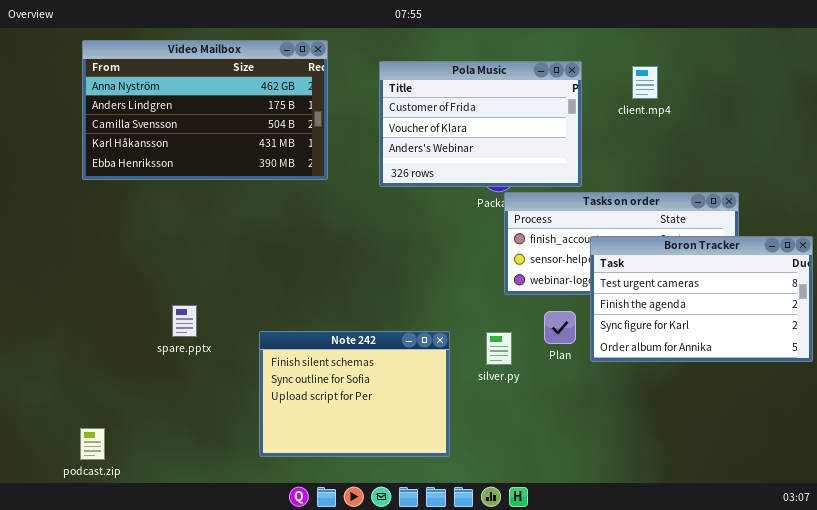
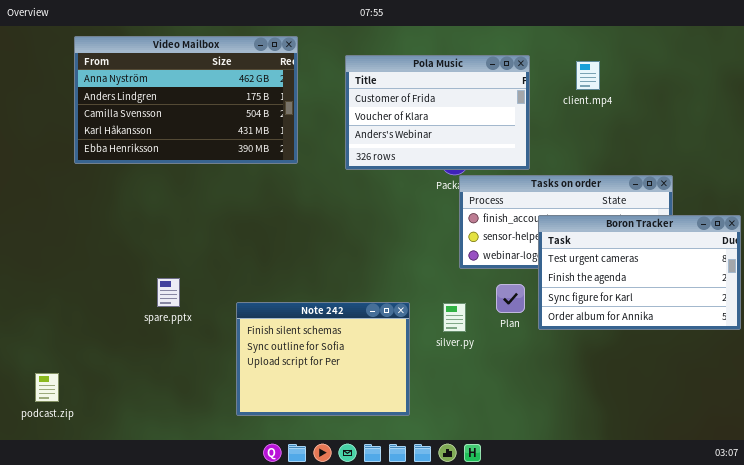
podcast.zip: [80,428,105,460] -> [35,373,59,402], moved

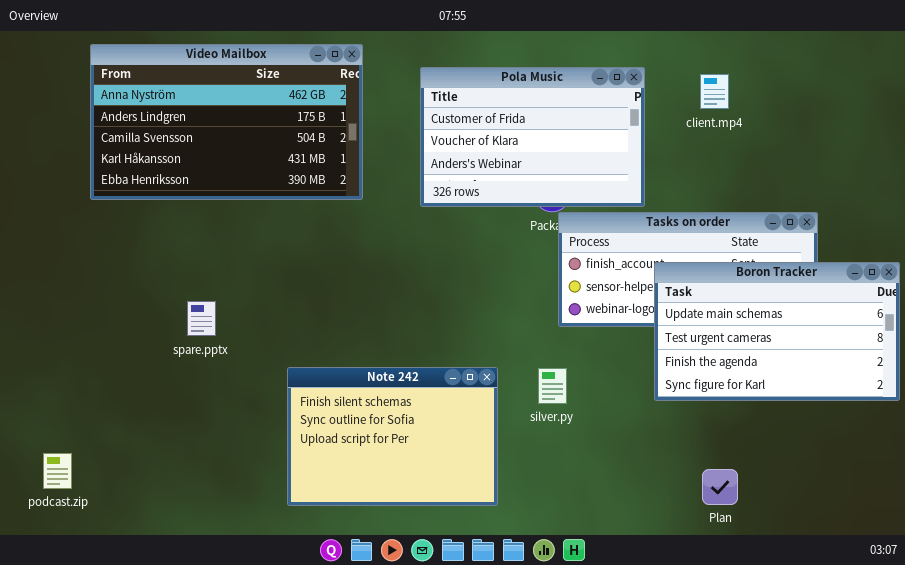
Boron Tracker: [538,215,741,330] -> [654,262,900,401], scrolled up 1 row
spare.pptx: [157,278,180,307] -> [187,301,216,336], moved
Plan: [496,284,525,313] -> [702,469,738,505], moved

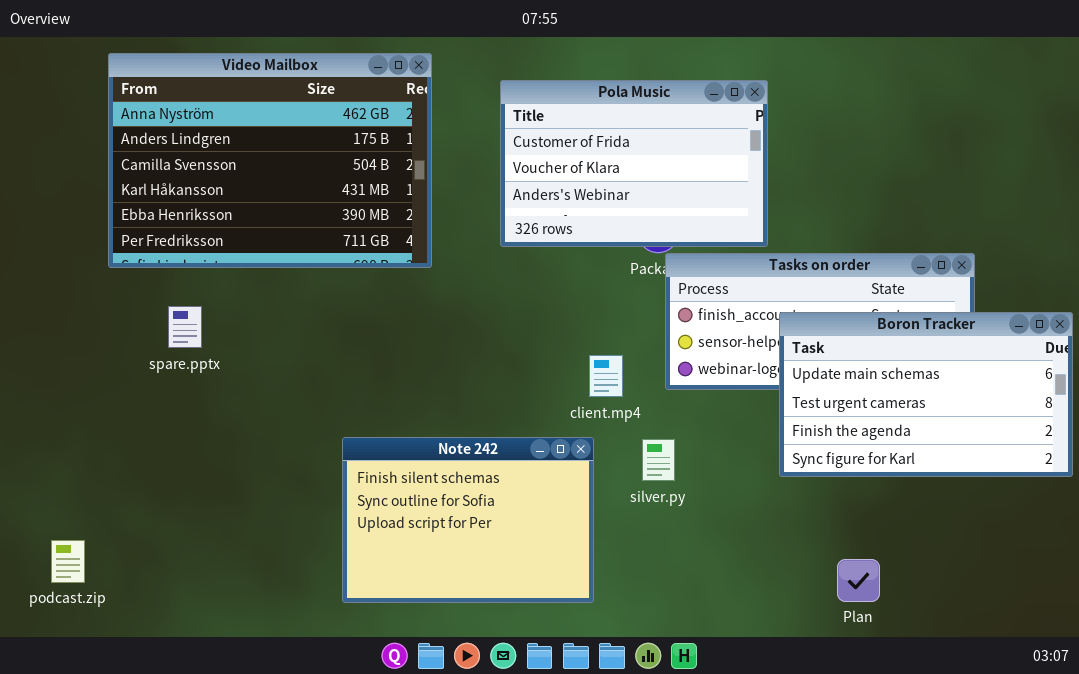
Video Mailbox: [90,44,363,200] -> [108,53,432,268], resized
client.mp4: [700,74,729,109] -> [589,355,623,397], moved
spare.pptx: [187,301,216,336] -> [168,306,202,348], moved

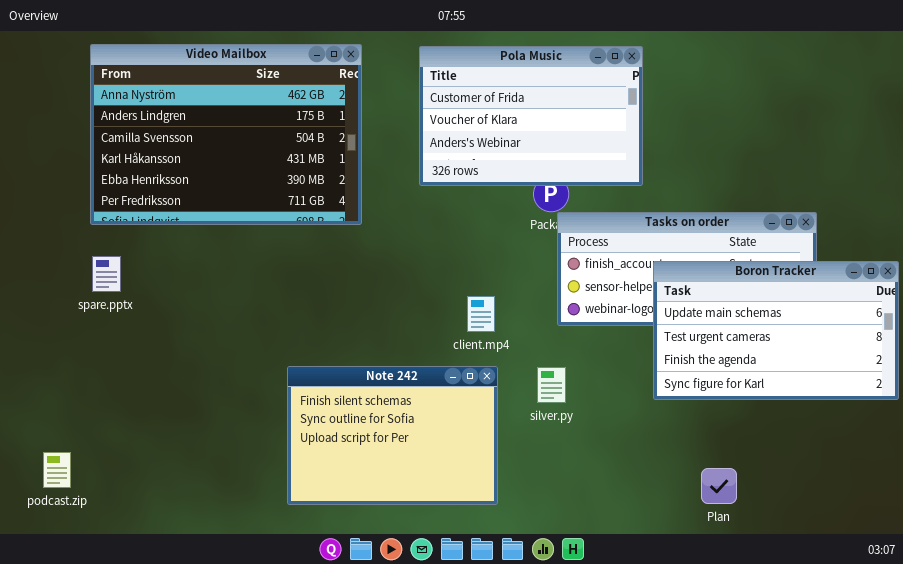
Pola Music: [500,80,768,247] -> [419,46,643,186], moved
spare.pptx: [168,306,202,348] -> [92,256,121,292], moved
client.mp4: [589,355,623,397] -> [467,296,495,332], moved

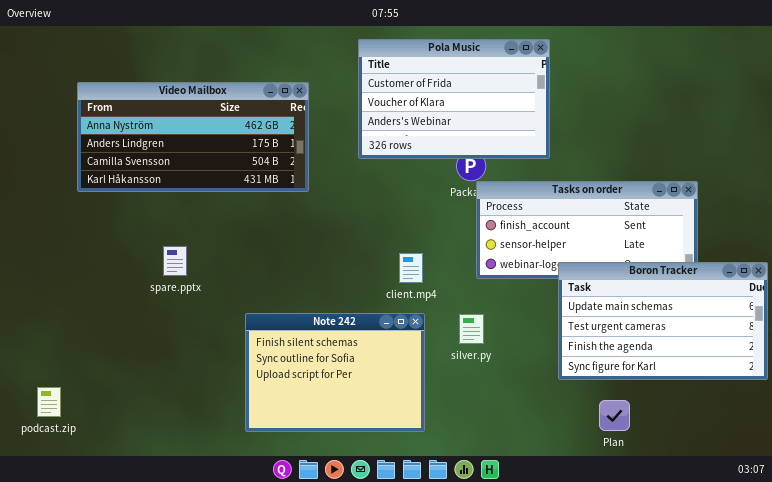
Video Mailbox: [90,44,362,225] -> [77,82,309,192], resized
spare.pptx: [92,256,121,292] -> [163,246,187,276], moved
Boron Tracker: [653,261,899,400] -> [558,262,768,380], moved

